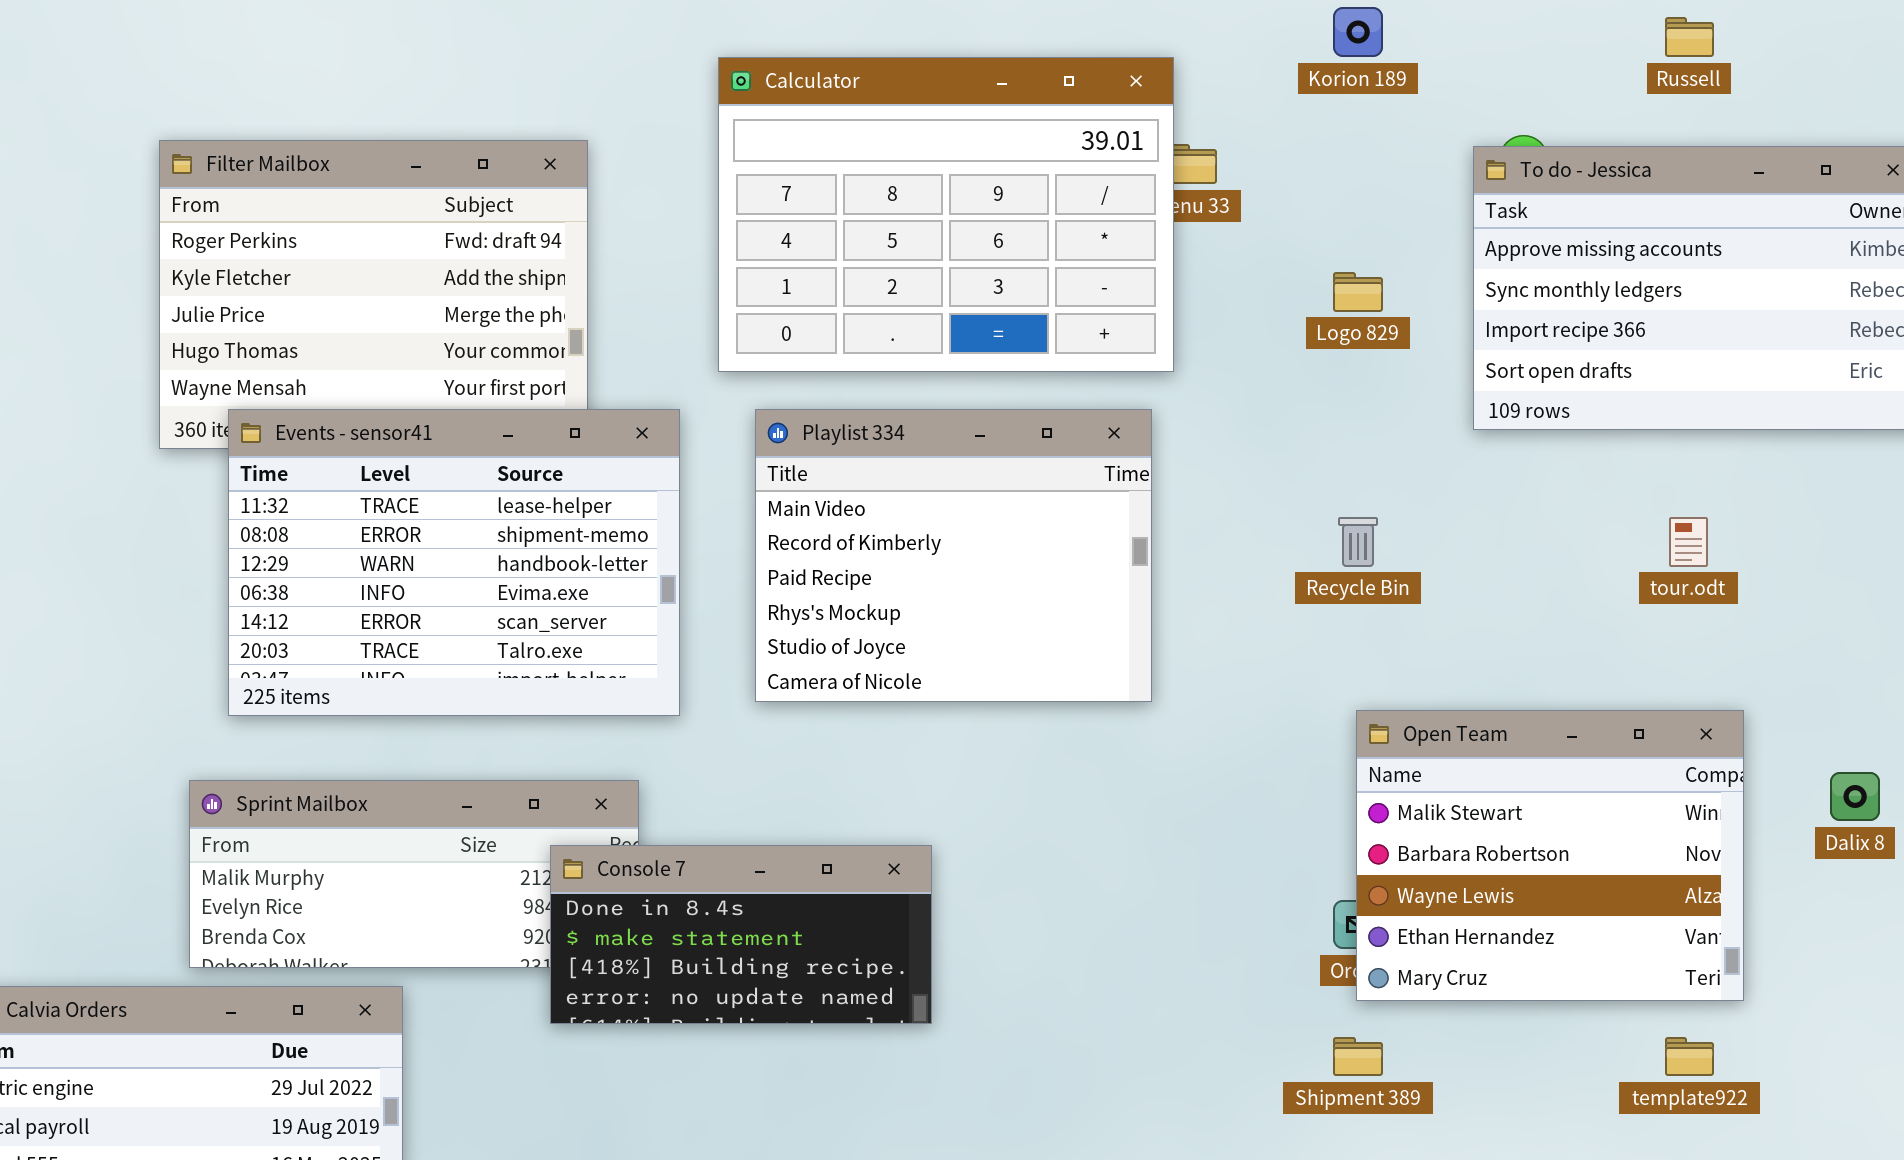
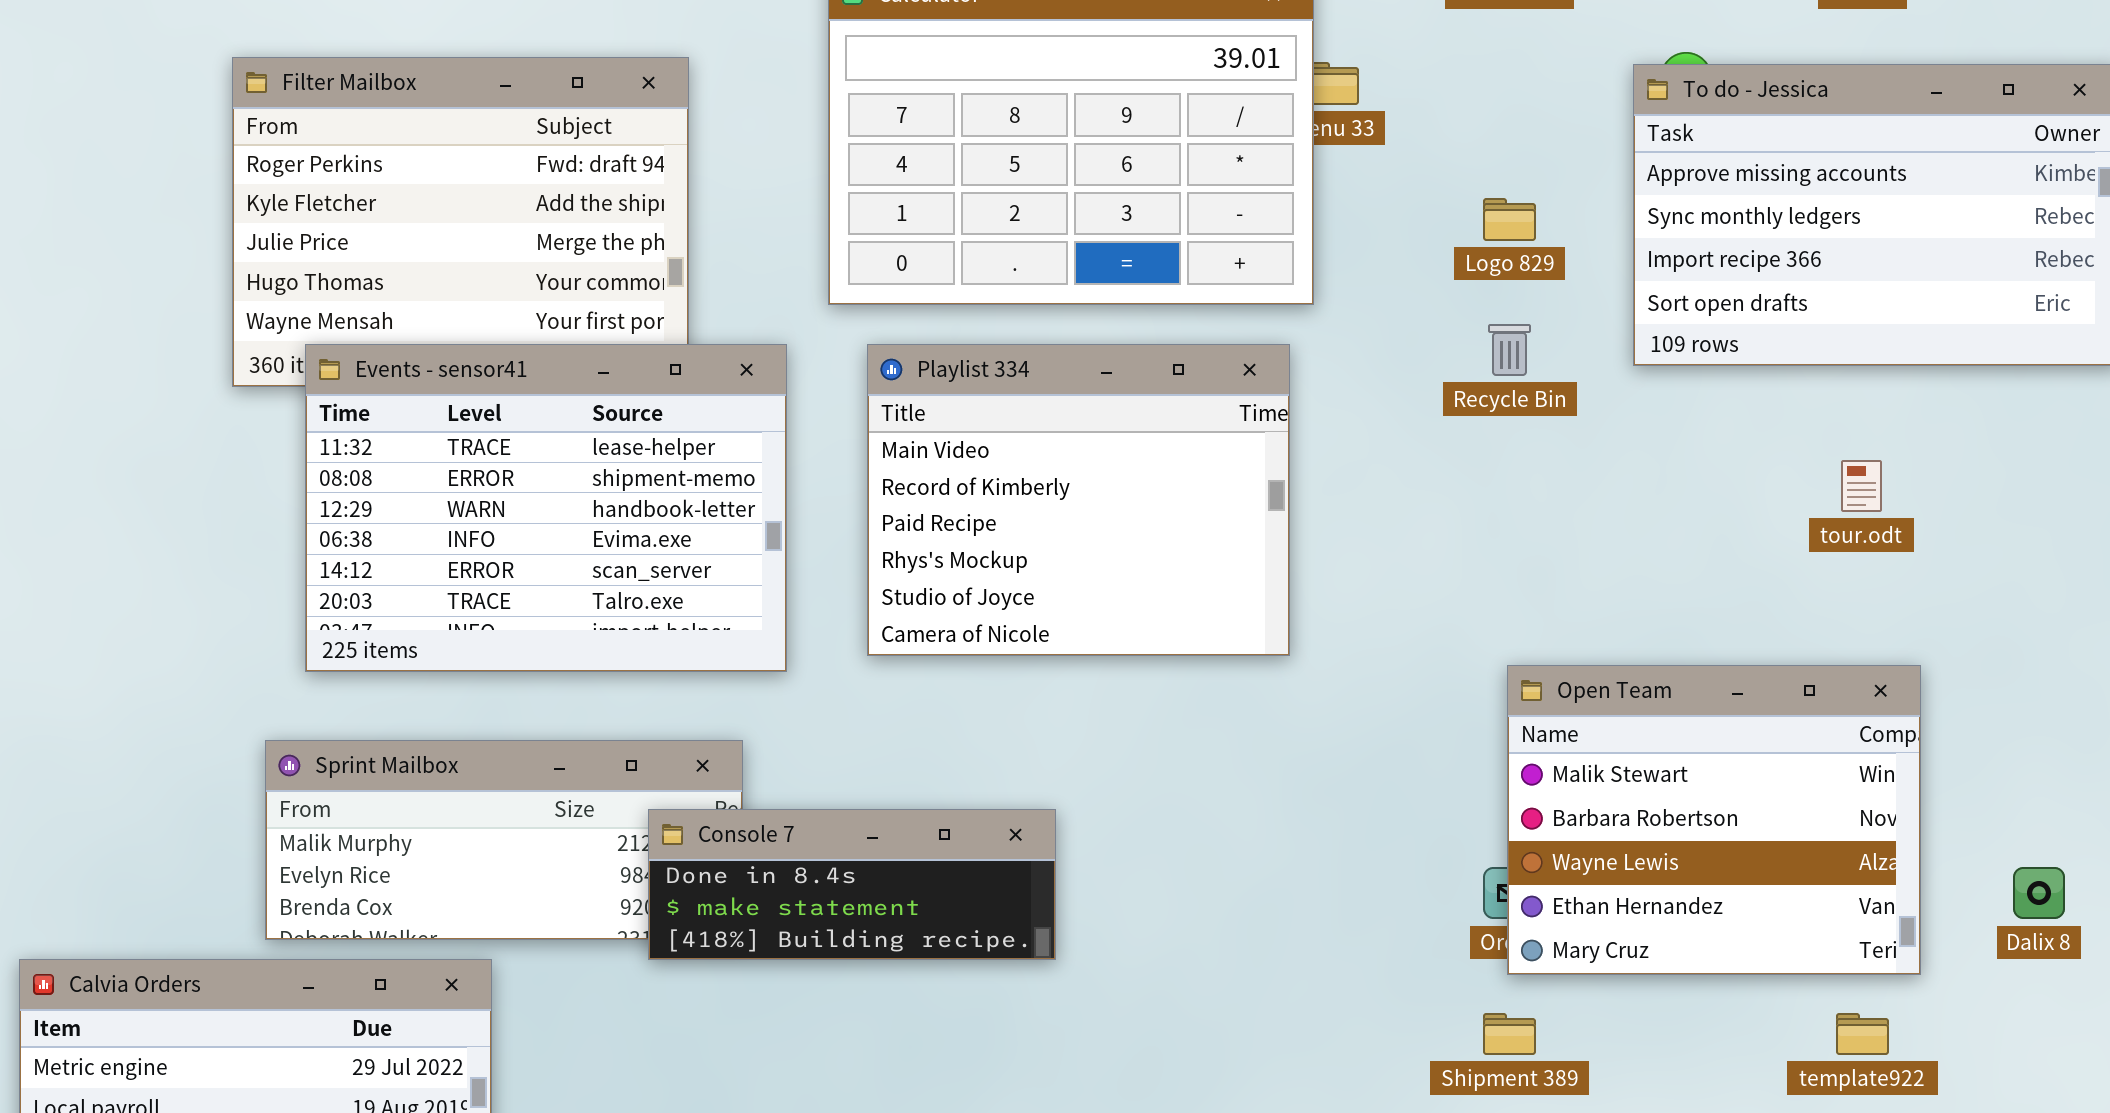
Recycle Bin: [1338,517,1378,567] -> [1488,324,1531,376], moved
Dalix 8: [1830,772,1880,821] -> [2013,867,2065,919], moved
Console 7: [550,845,932,1024] -> [648,809,1056,960], resized

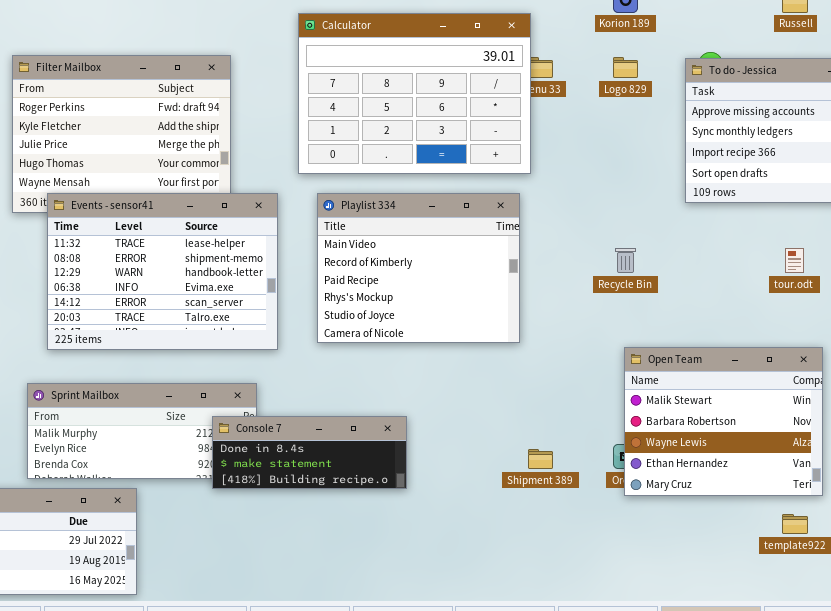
Logo 829: [1483,198,1536,241] -> [613,57,638,78], moved
Recycle Bin: [1488,324,1531,376] -> [615,248,636,273], moved
Shipment 389: [1483,1013,1536,1055] -> [528,449,553,469], moved

